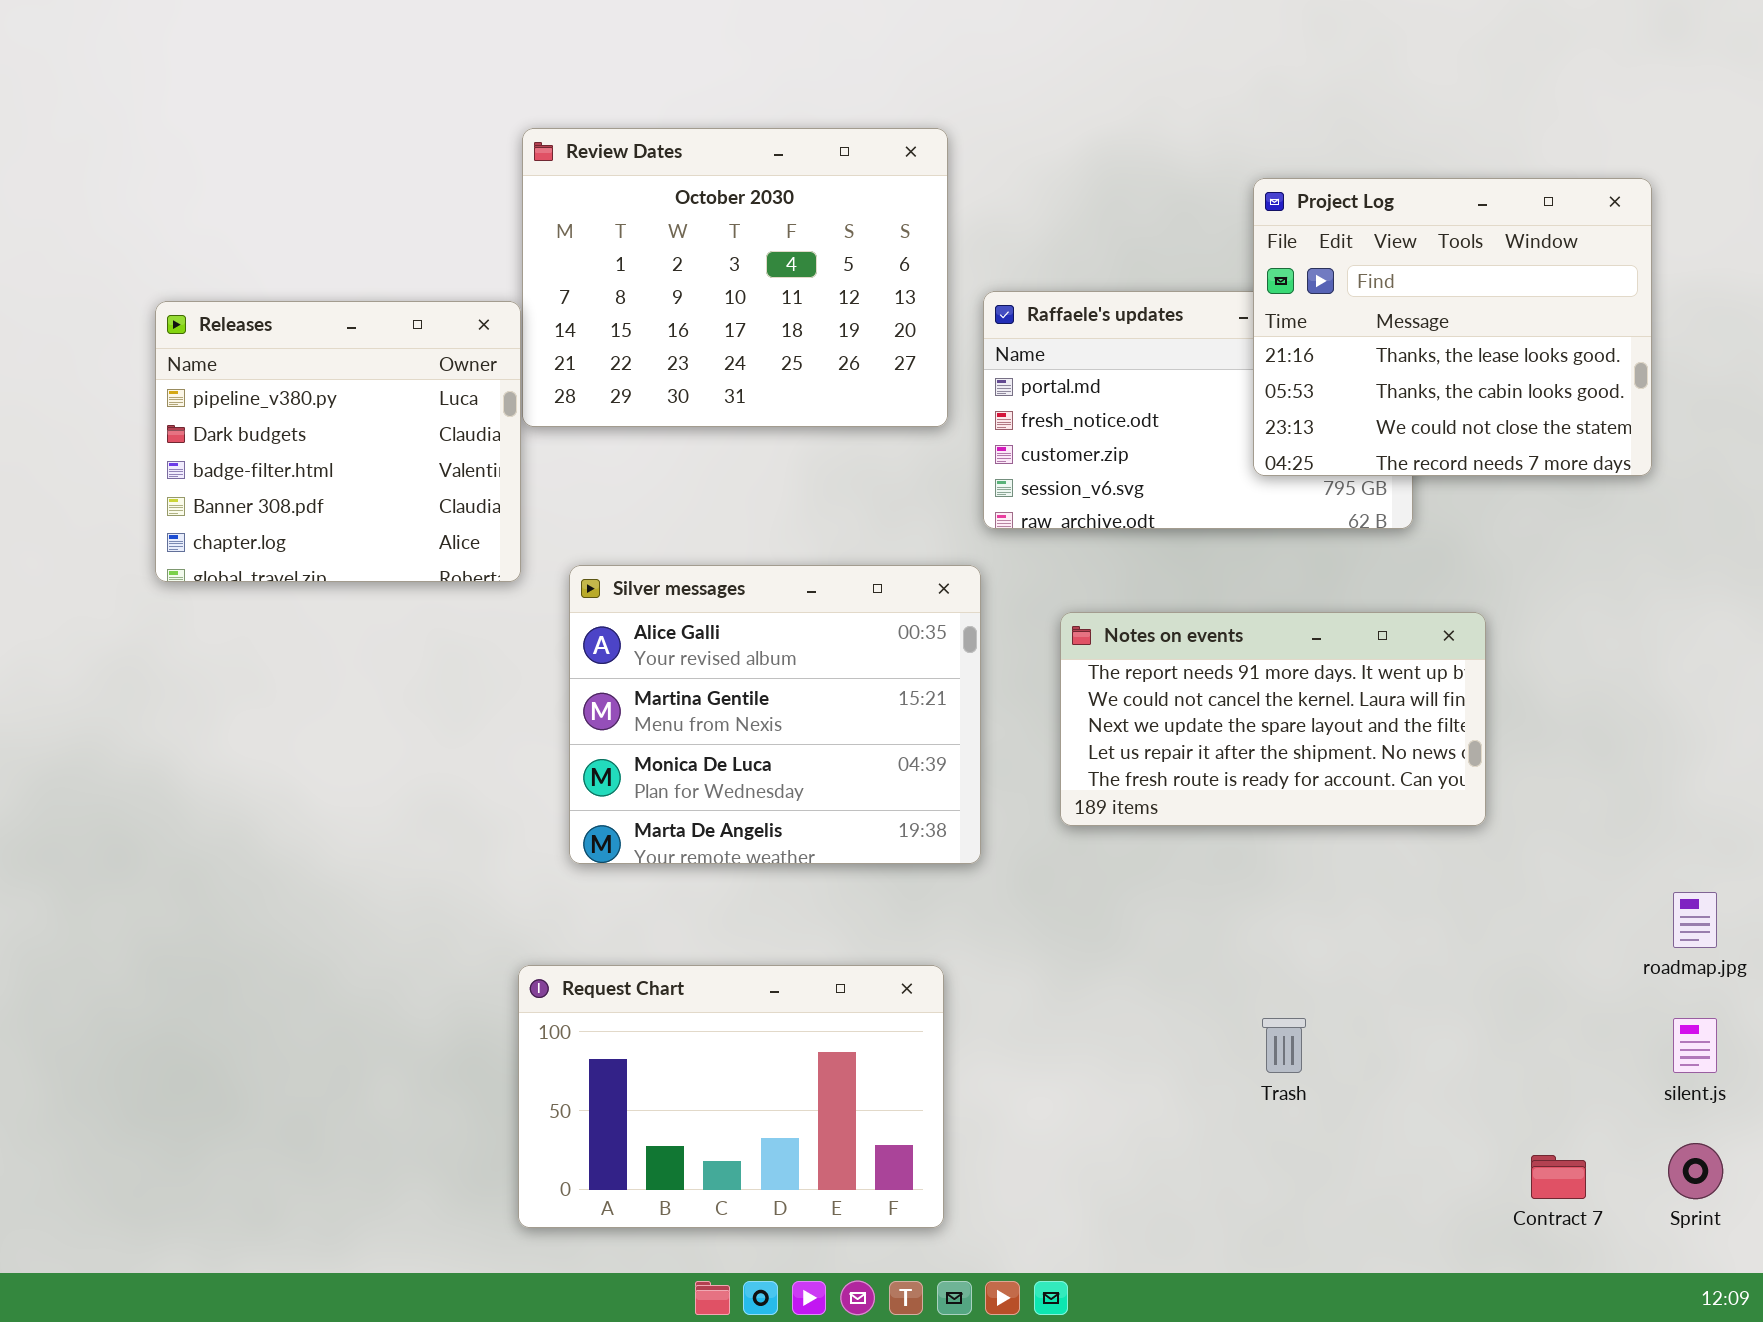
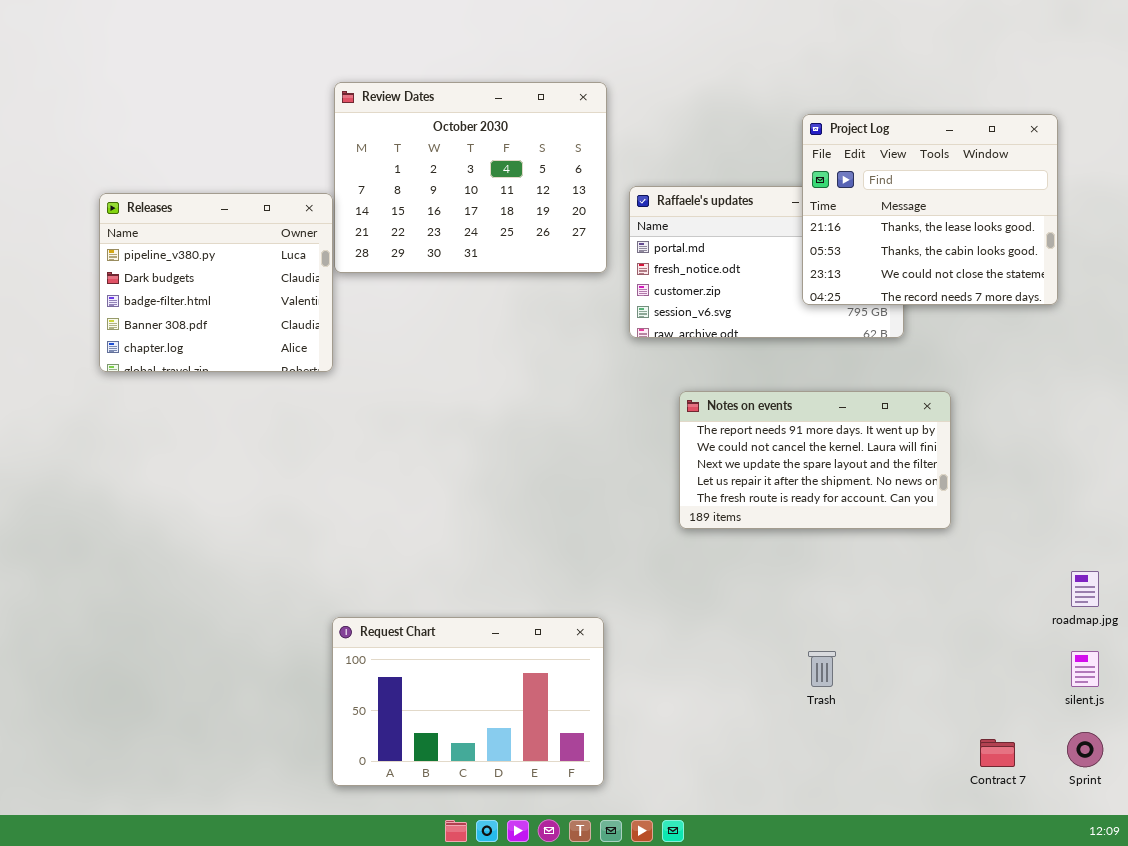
Silver messages: [569,565,981,864] -> none, closed

